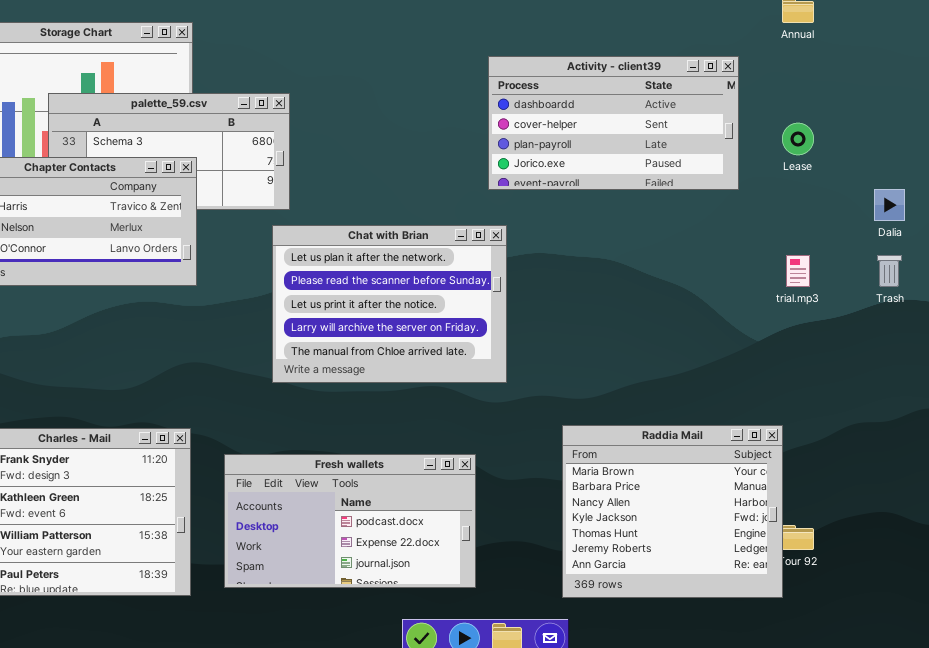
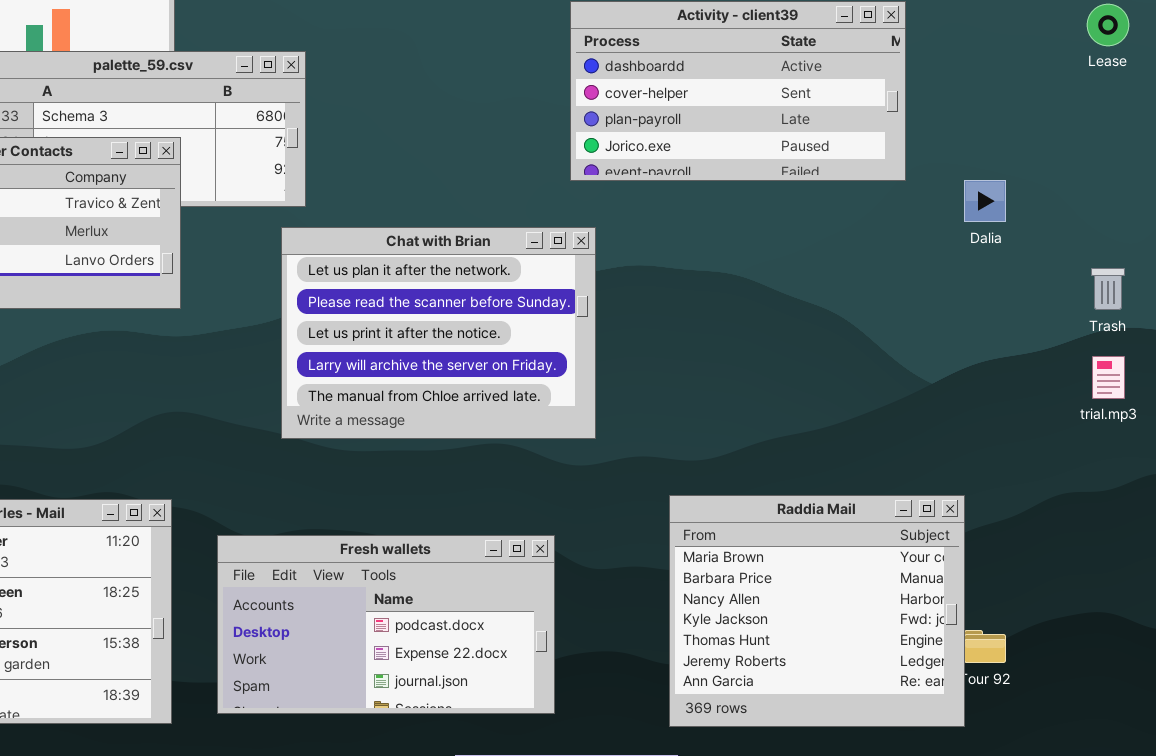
Lease: [782,123,814,155] -> [1087,4,1129,46], moved
Dalia: [874,189,905,221] -> [964,180,1006,222], moved
trial.mp3: [786,255,810,287] -> [1092,356,1125,399], moved

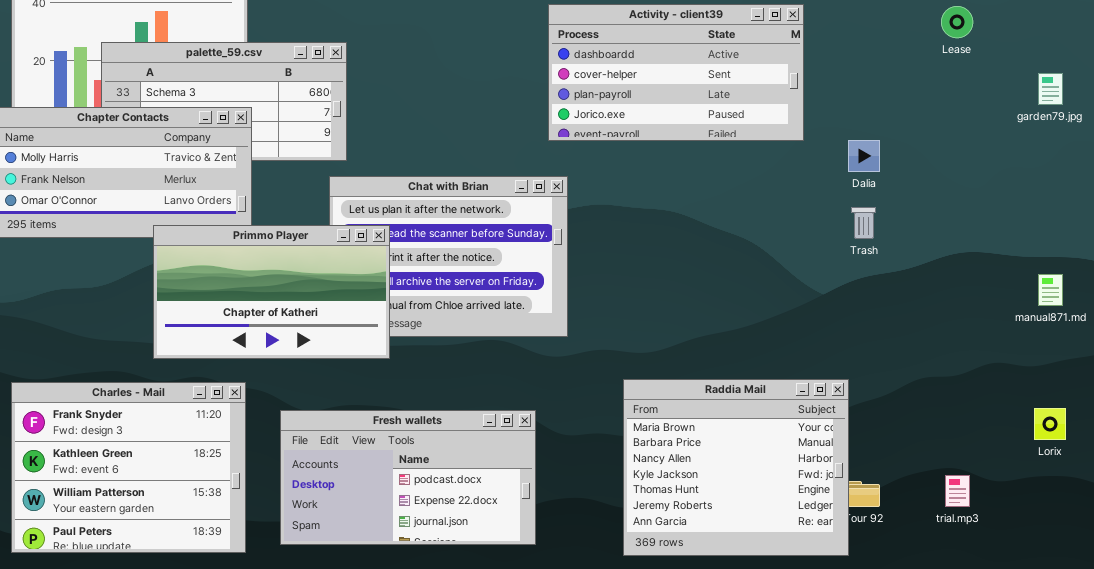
Trash: [1091,268,1125,310] -> [851,207,876,239], moved
Primmo Player: none -> [153,225,390,359], opened
trial.mp3: [1092,356,1125,399] -> [945,475,970,507], moved

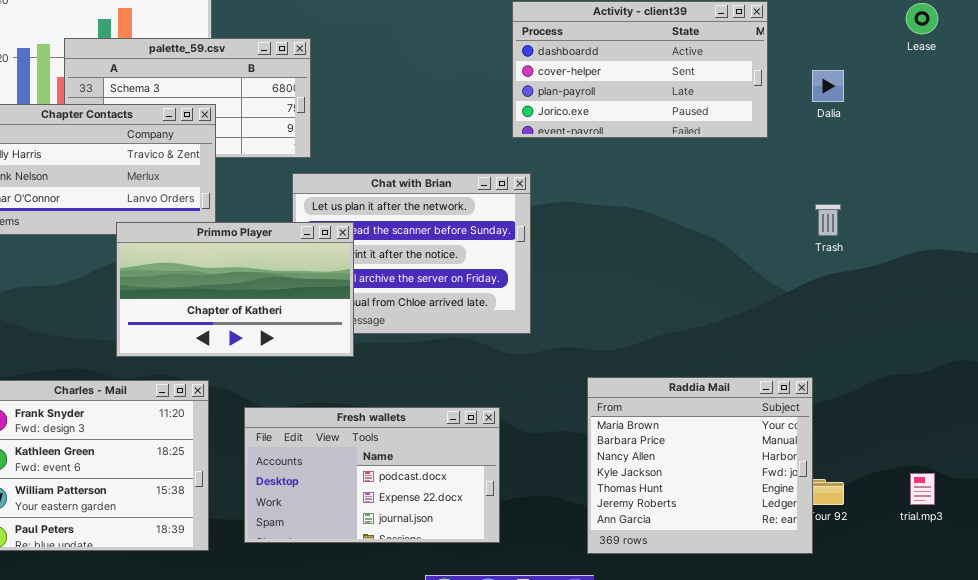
Dalia: [848,140,880,172] -> [812,70,844,102], moved

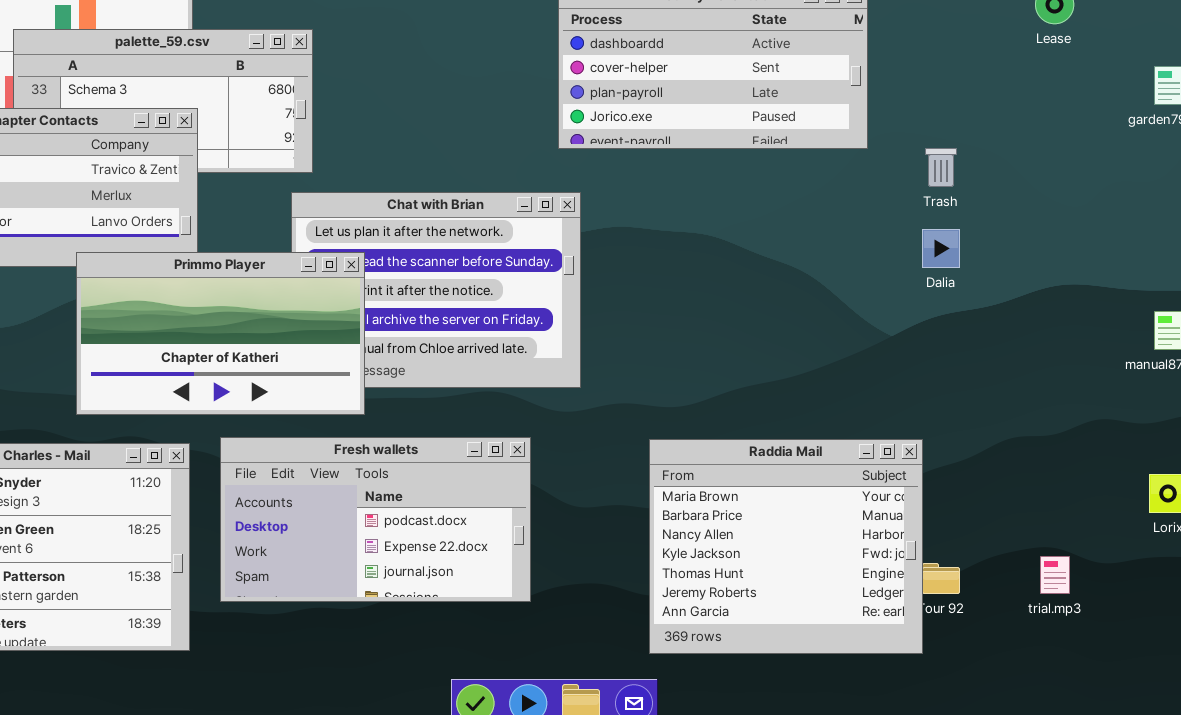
Dalia: [812,70,844,102] -> [922,229,960,268], moved
Trash: [815,204,841,236] -> [925,148,957,187], moved
Fresh wallets: [244,407,500,543] -> [220,437,531,602], moved

